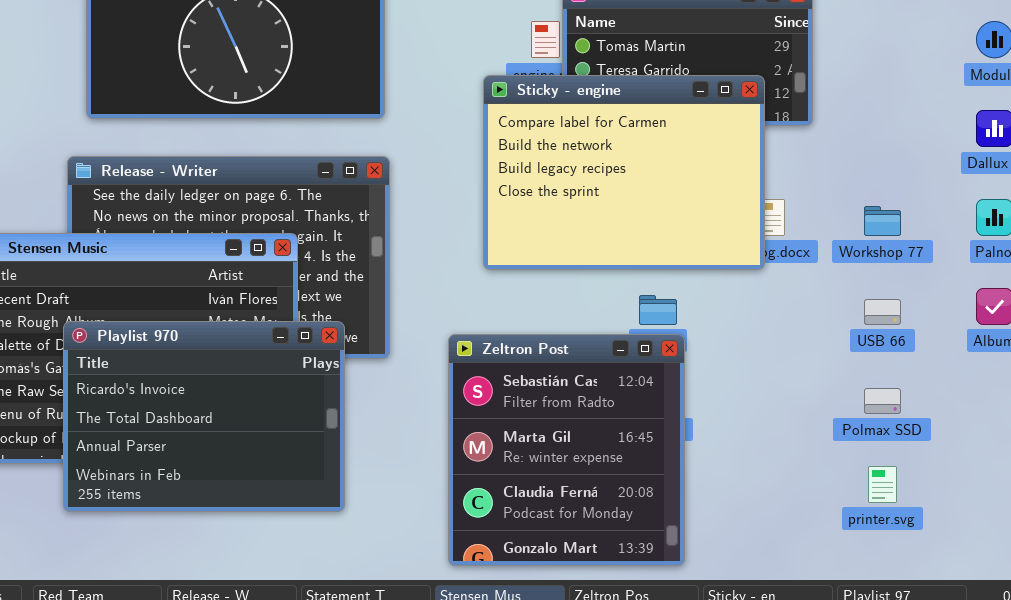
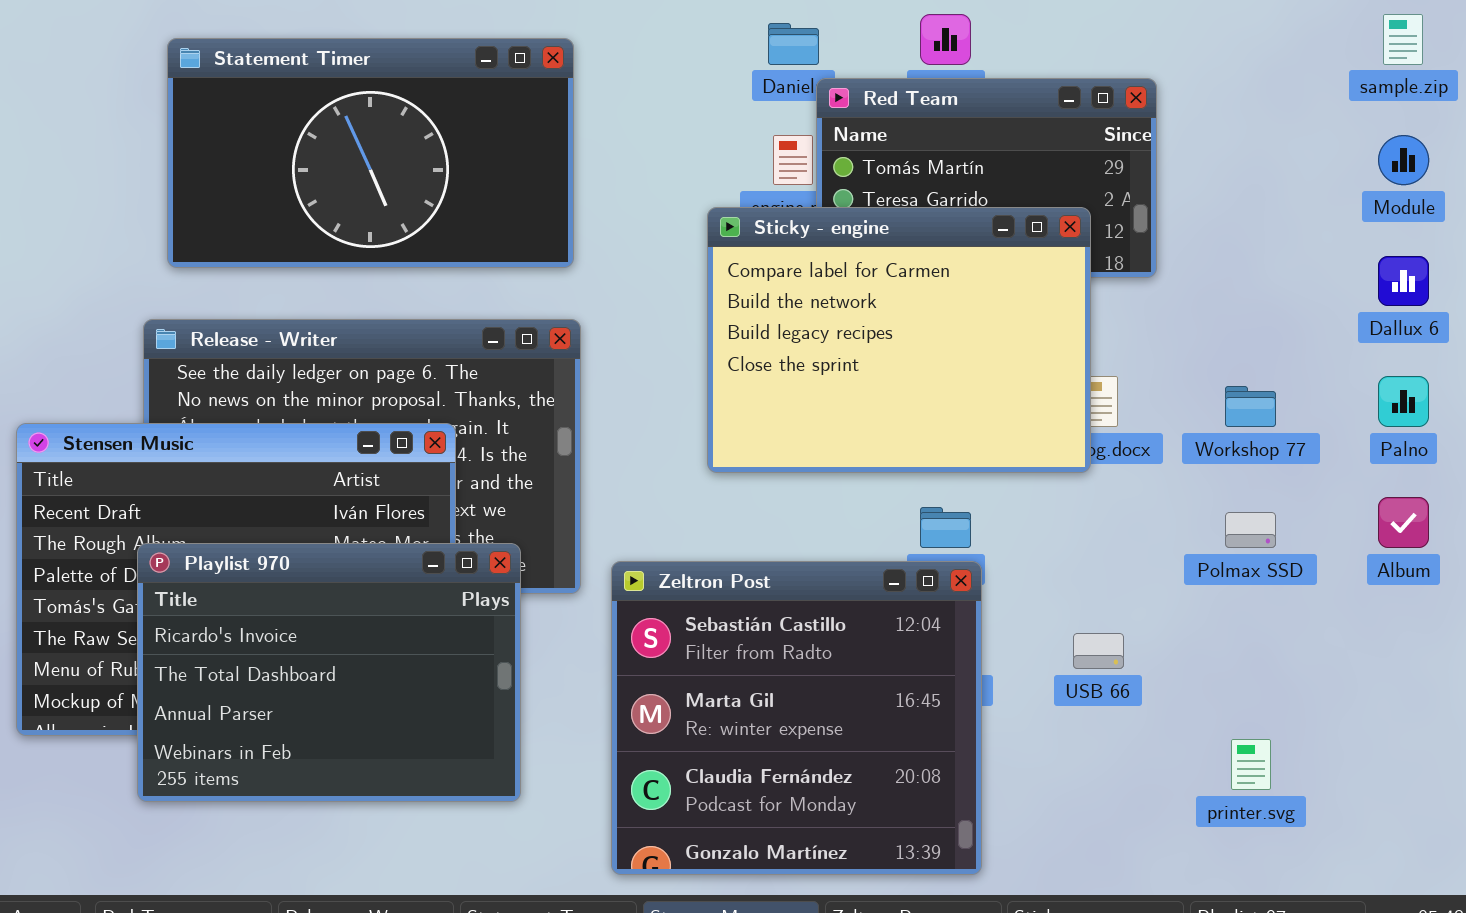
USB 66: [864,299,901,325] -> [1073,633,1124,669], moved
Zeltron Post: [448,334,685,566] -> [611,561,982,875], resized
Polmax SSD: [864,388,901,414] -> [1225,512,1276,548], moved

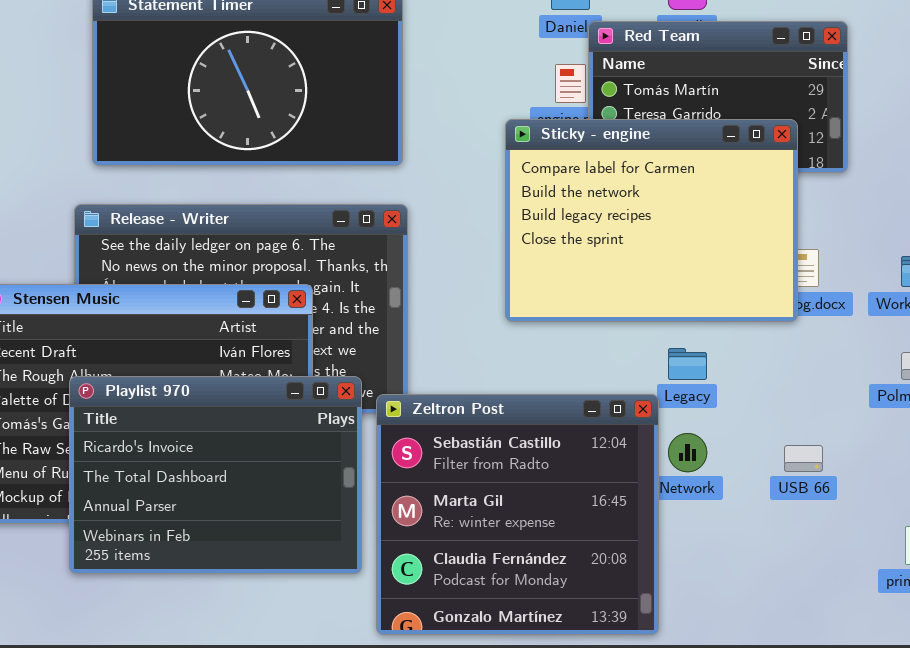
Zeltron Post: [611,561,982,875] -> [376,394,659,635], moved

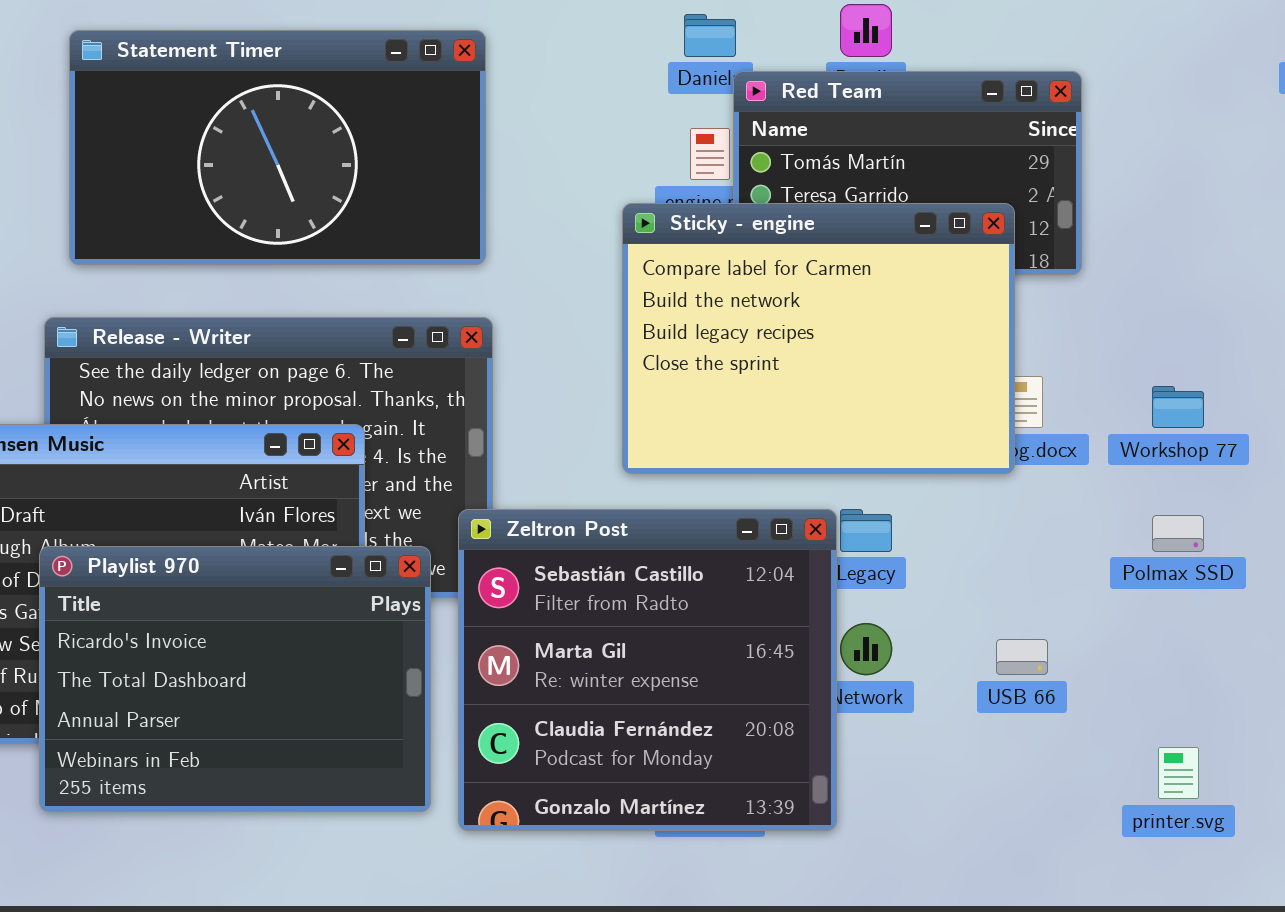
Zeltron Post: [376,394,659,635] -> [458,509,837,831], moved

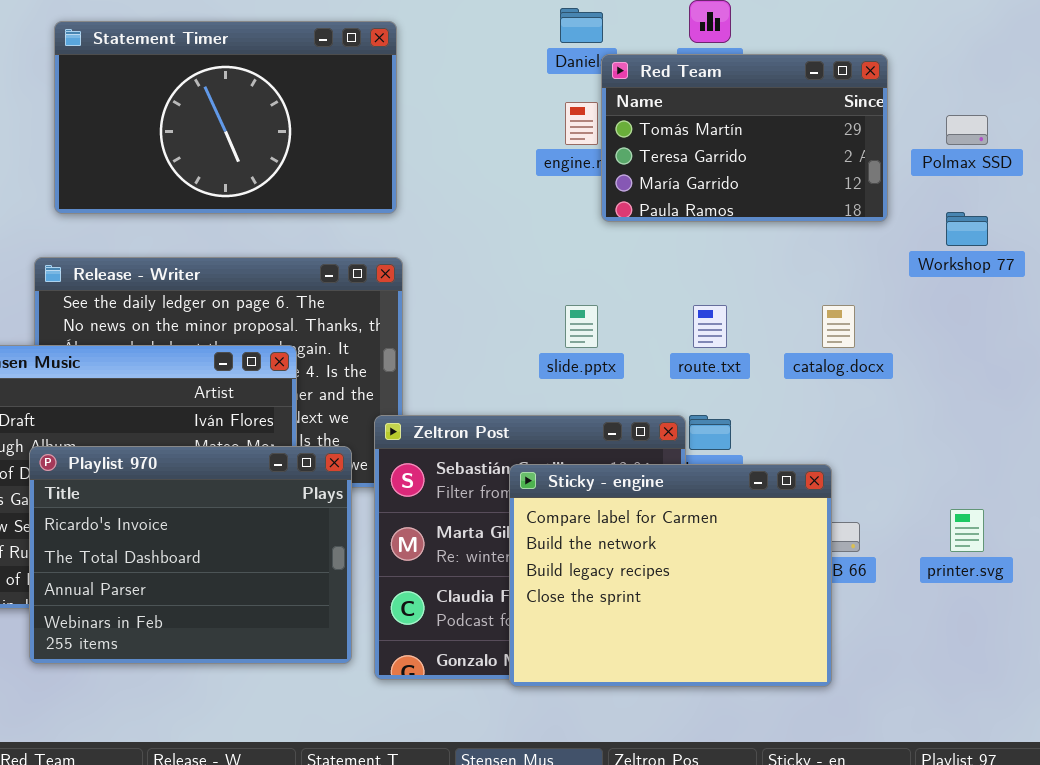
Sticky - engine: [622,203,1015,474] -> [509,464,832,687], moved
Workshop 77: [1152,386,1204,428] -> [946,212,988,246], moved
Polmax SSD: [1152,515,1204,552] -> [946,115,988,145], moved
printer.svg: [1158,747,1199,799] -> [950,509,984,552], moved

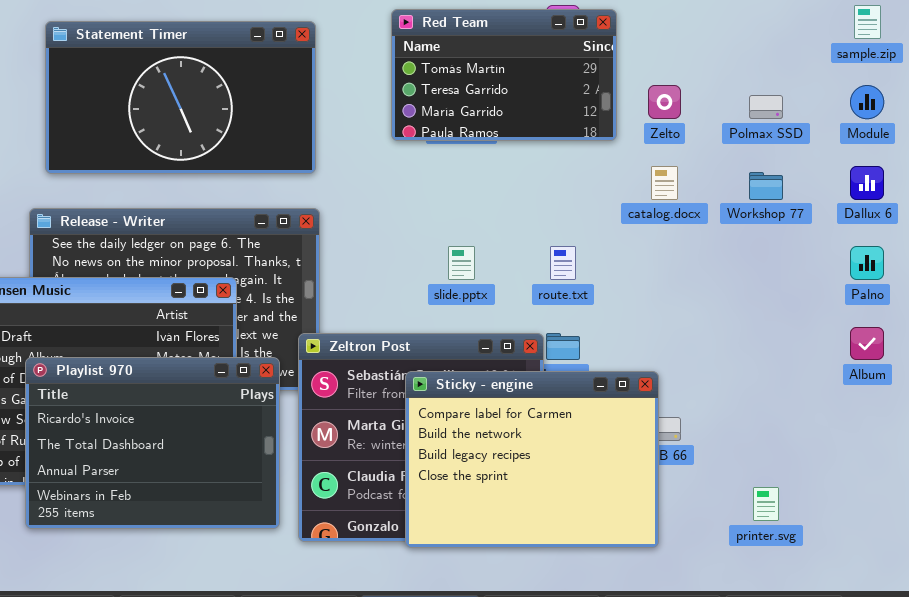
Red Team: [601,54,888,222] -> [391,9,617,141], moved
catalog.docx: [822,305,855,348] -> [651,166,678,200], moved
printer.svg: [950,509,984,552] -> [753,487,779,521], moved

